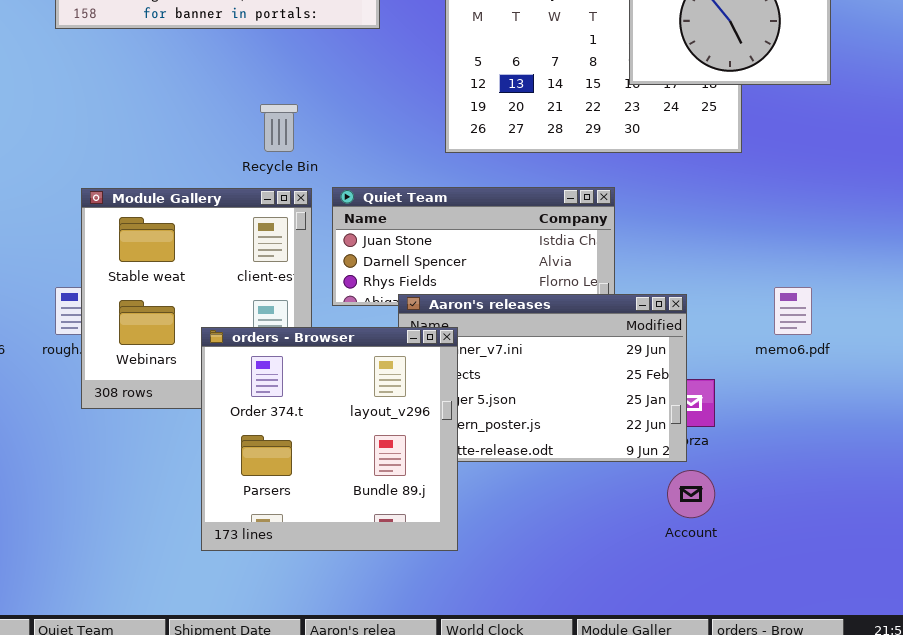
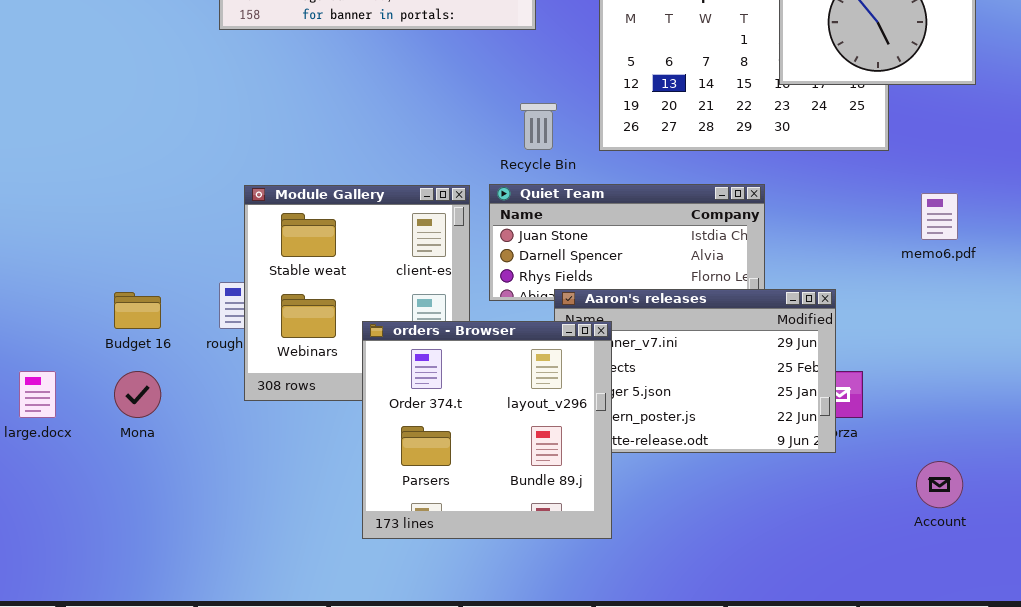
Recycle Bin: [260,104,298,152] -> [520,103,557,150], moved
memo6.pdf: [774,287,812,335] -> [921,193,958,240], moved
Account: [667,470,715,518] -> [916,461,963,508], moved

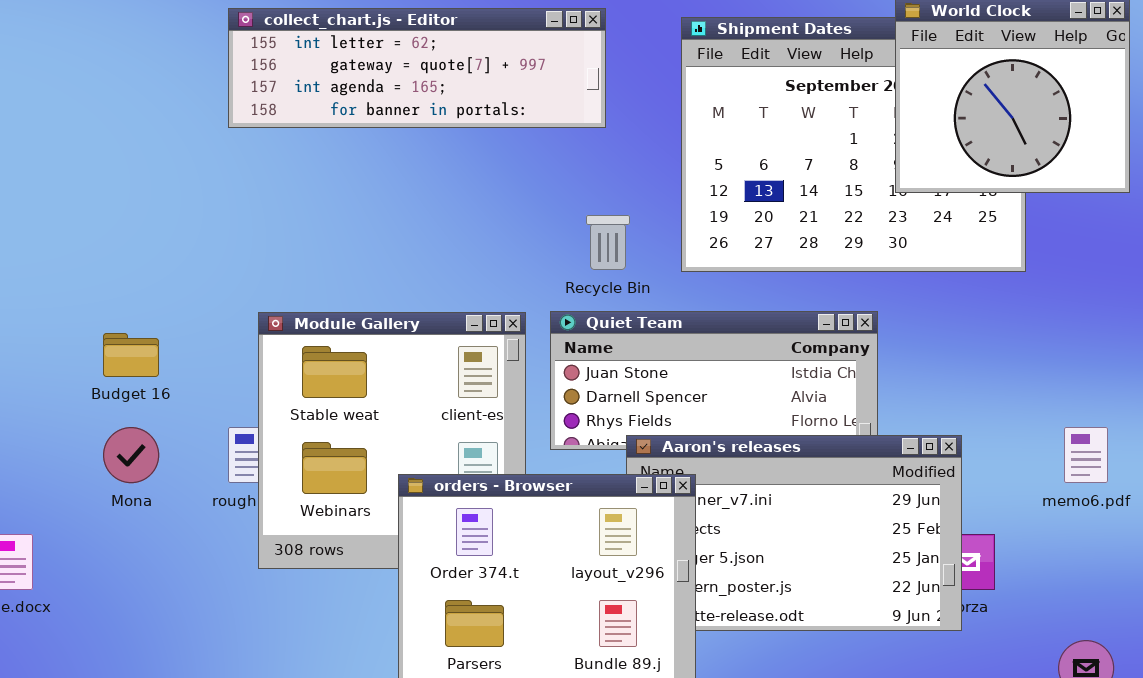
memo6.pdf: [921,193,958,240] -> [1064,427,1108,483], moved
Budget 16: [114,292,161,329] -> [103,333,159,377], moved
Mona: [114,371,161,418] -> [103,427,159,483], moved

